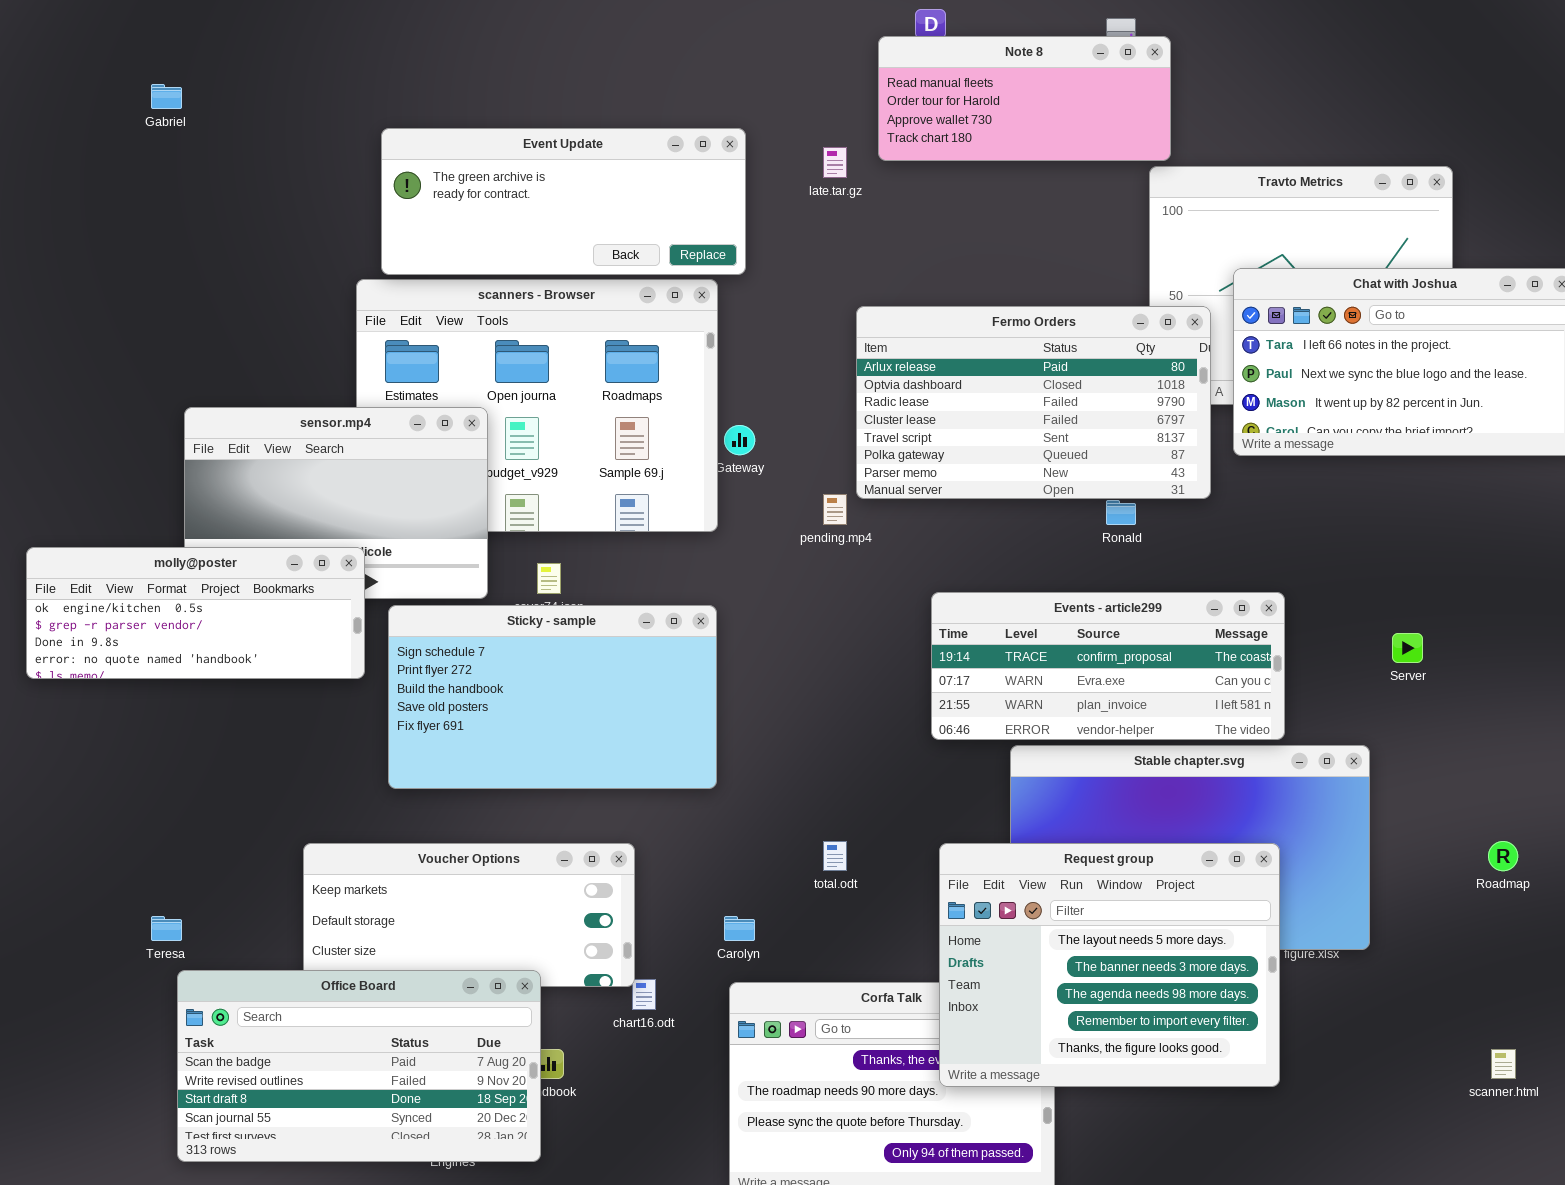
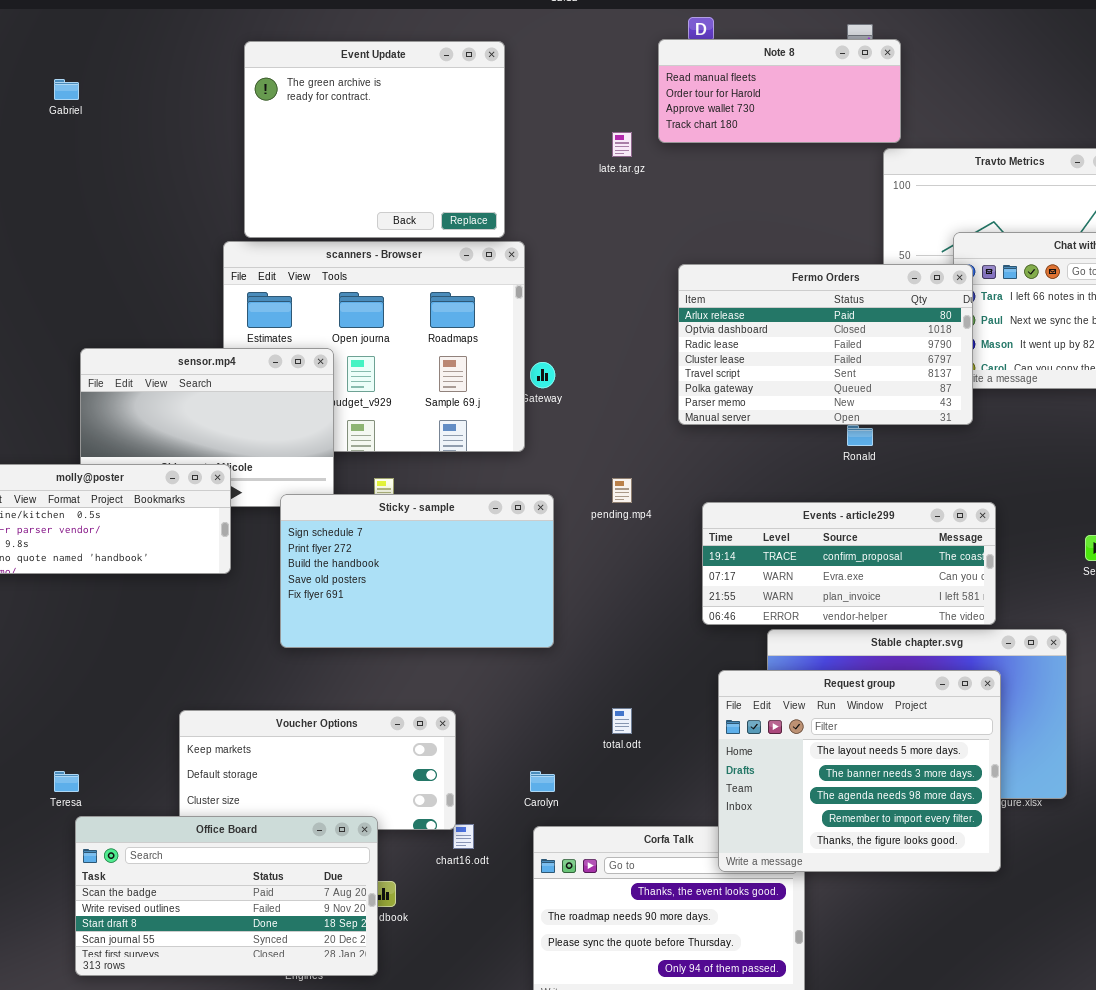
Event Update: [381,128,746,275] -> [244,41,505,238], resized
Fermo Orders: [856,306,1211,499] -> [678,264,973,425], moved
pending.mp4: [823,494,847,525] -> [612,478,632,503], moved
Sticky - sample: [388,605,717,789] -> [280,494,554,648], moved
Request group: [939,843,1280,1087] -> [718,670,1001,872], moved

